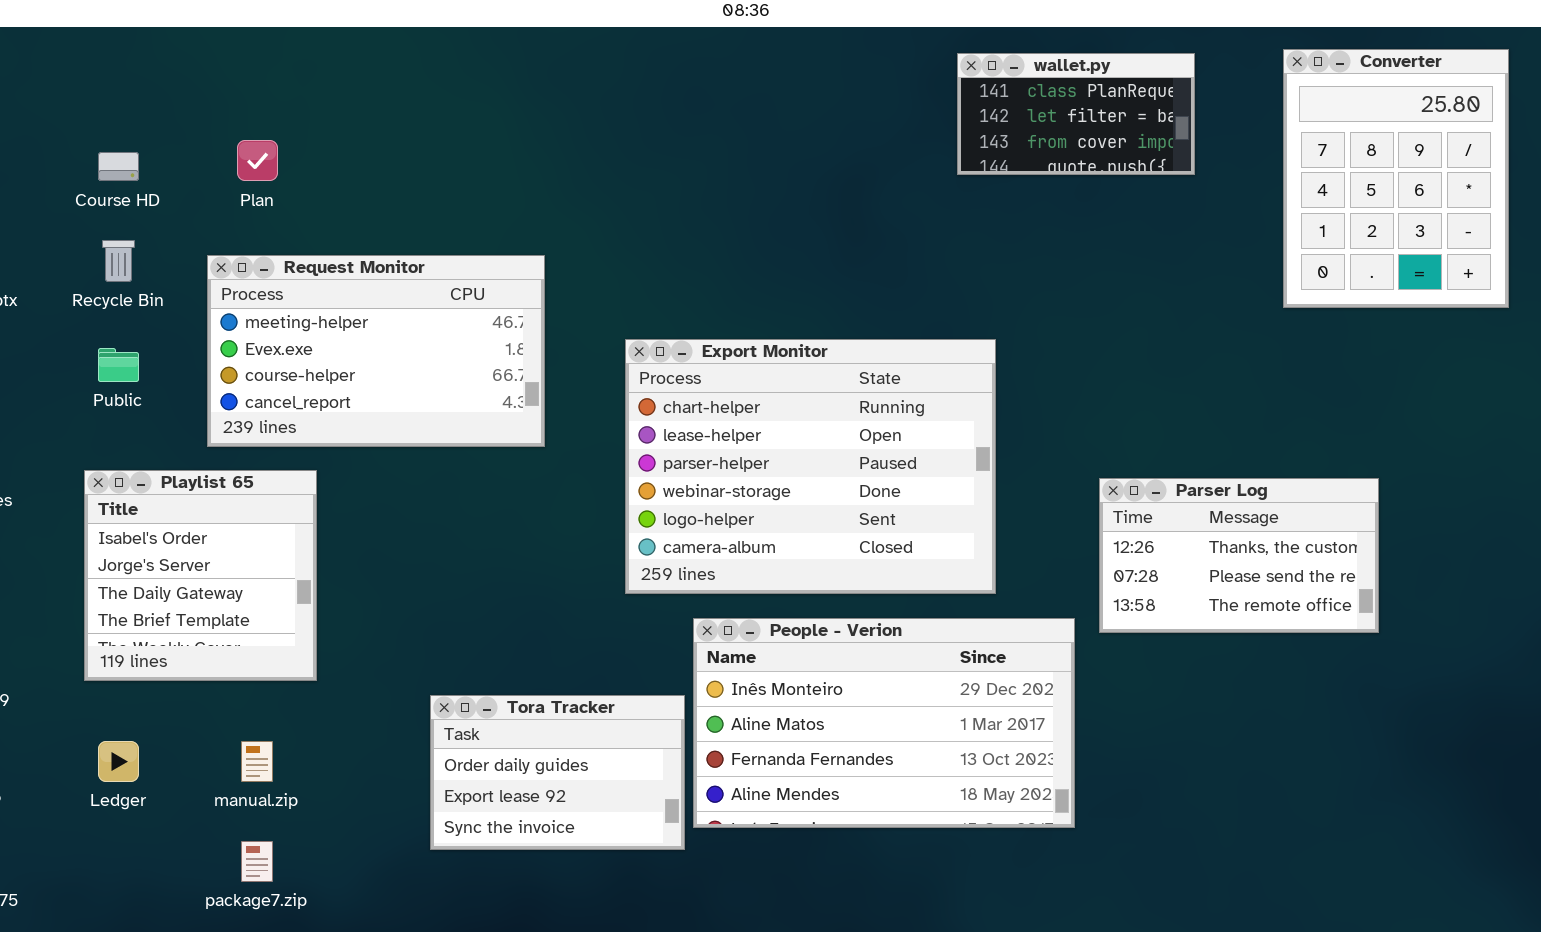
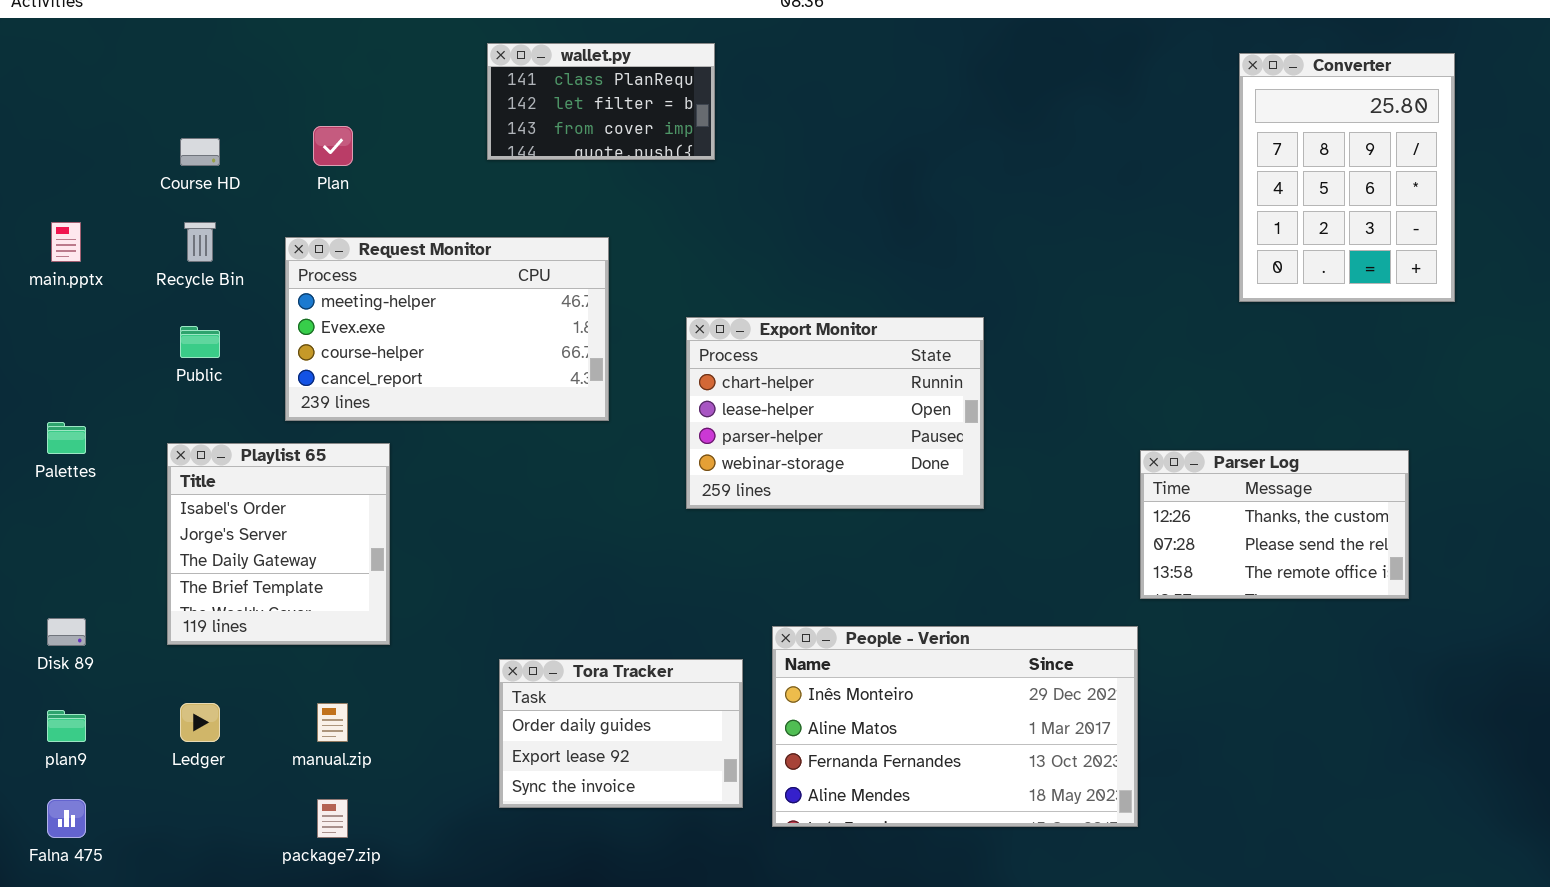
Converter: [1283,49,1509,308] -> [1239,53,1455,302], moved
wallet.py: [957,53,1195,175] -> [487,43,715,160], moved
Export Monitor: [625,339,996,594] -> [686,317,984,509], resized
People - Verion: [693,618,1075,828] -> [772,626,1138,827], moved

